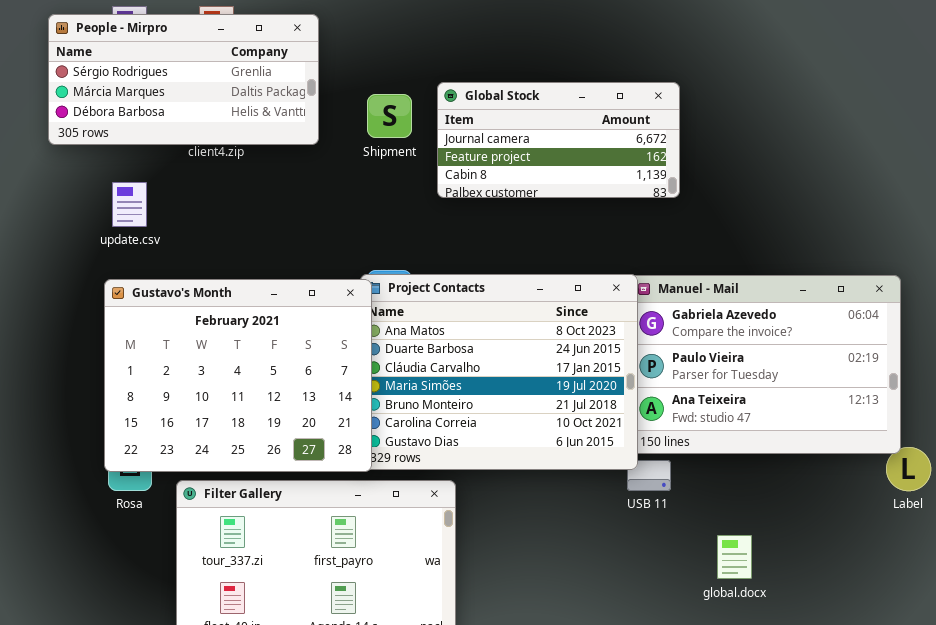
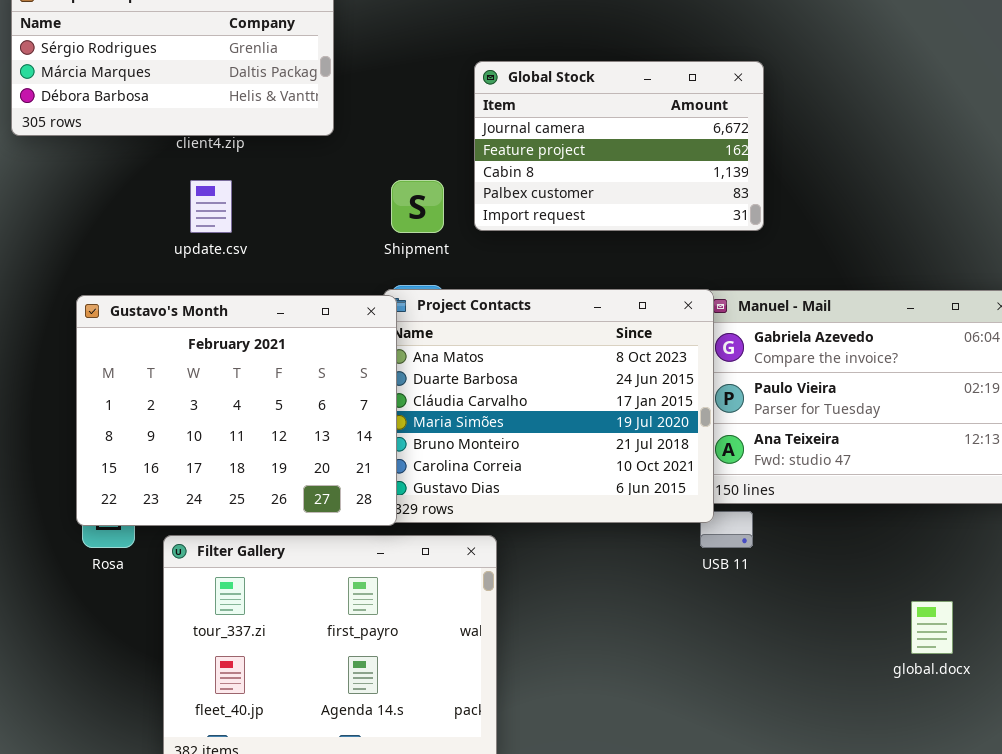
Global Stock: [437,82,680,198] -> [474,61,764,231], resized
Shipment: [367,94,412,138] -> [391,180,444,233], moved
update.csv: [112,182,147,227] -> [190,180,232,233], moved
global.docx: [717,535,752,579] -> [911,601,953,654], moved

